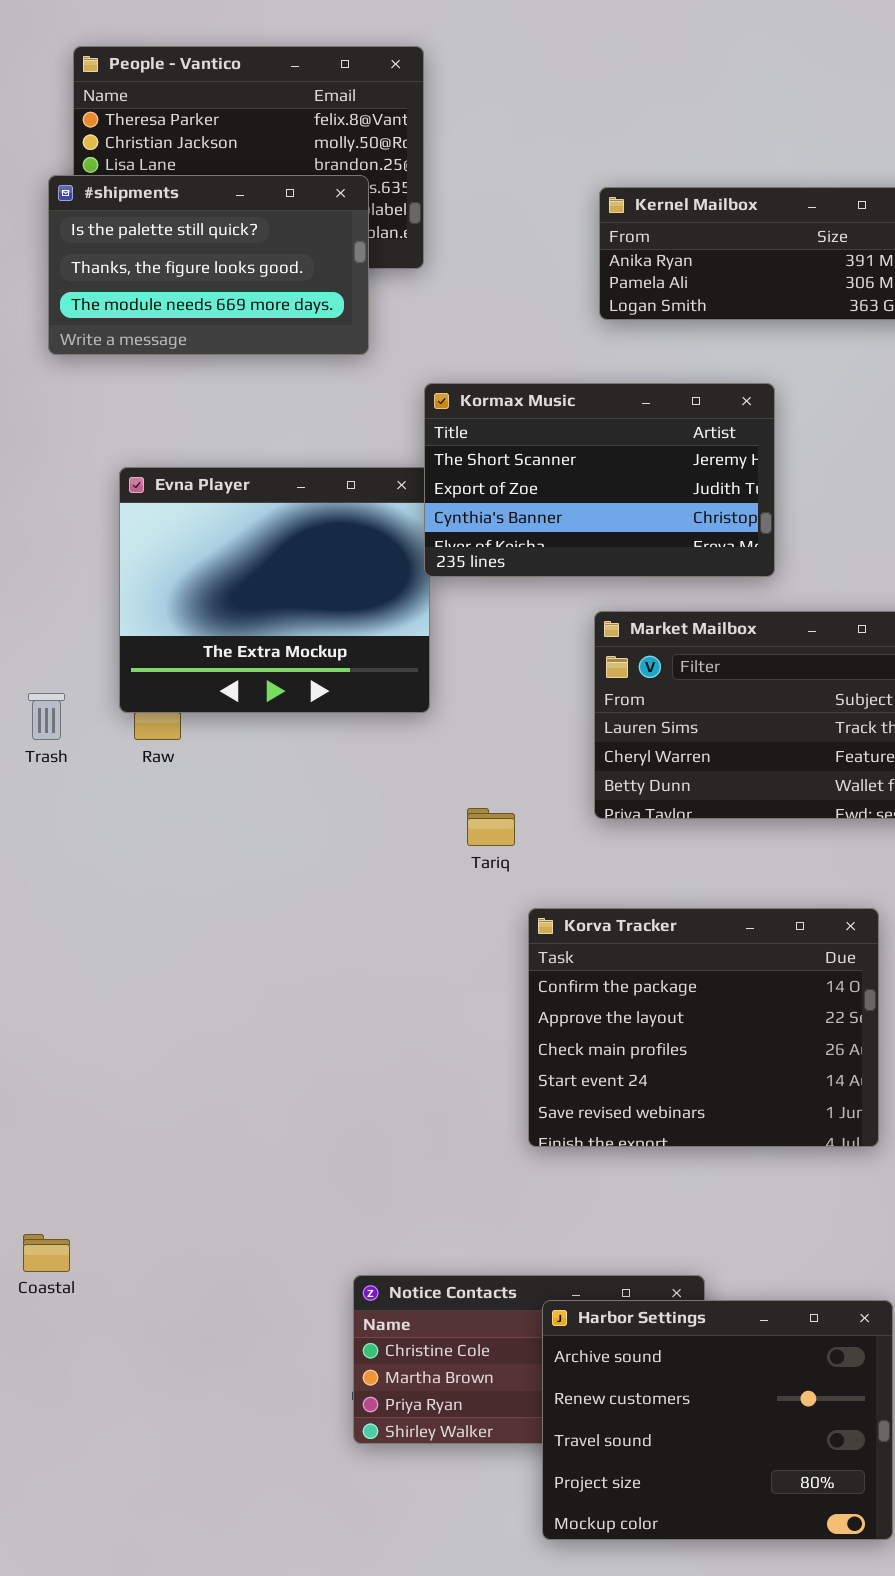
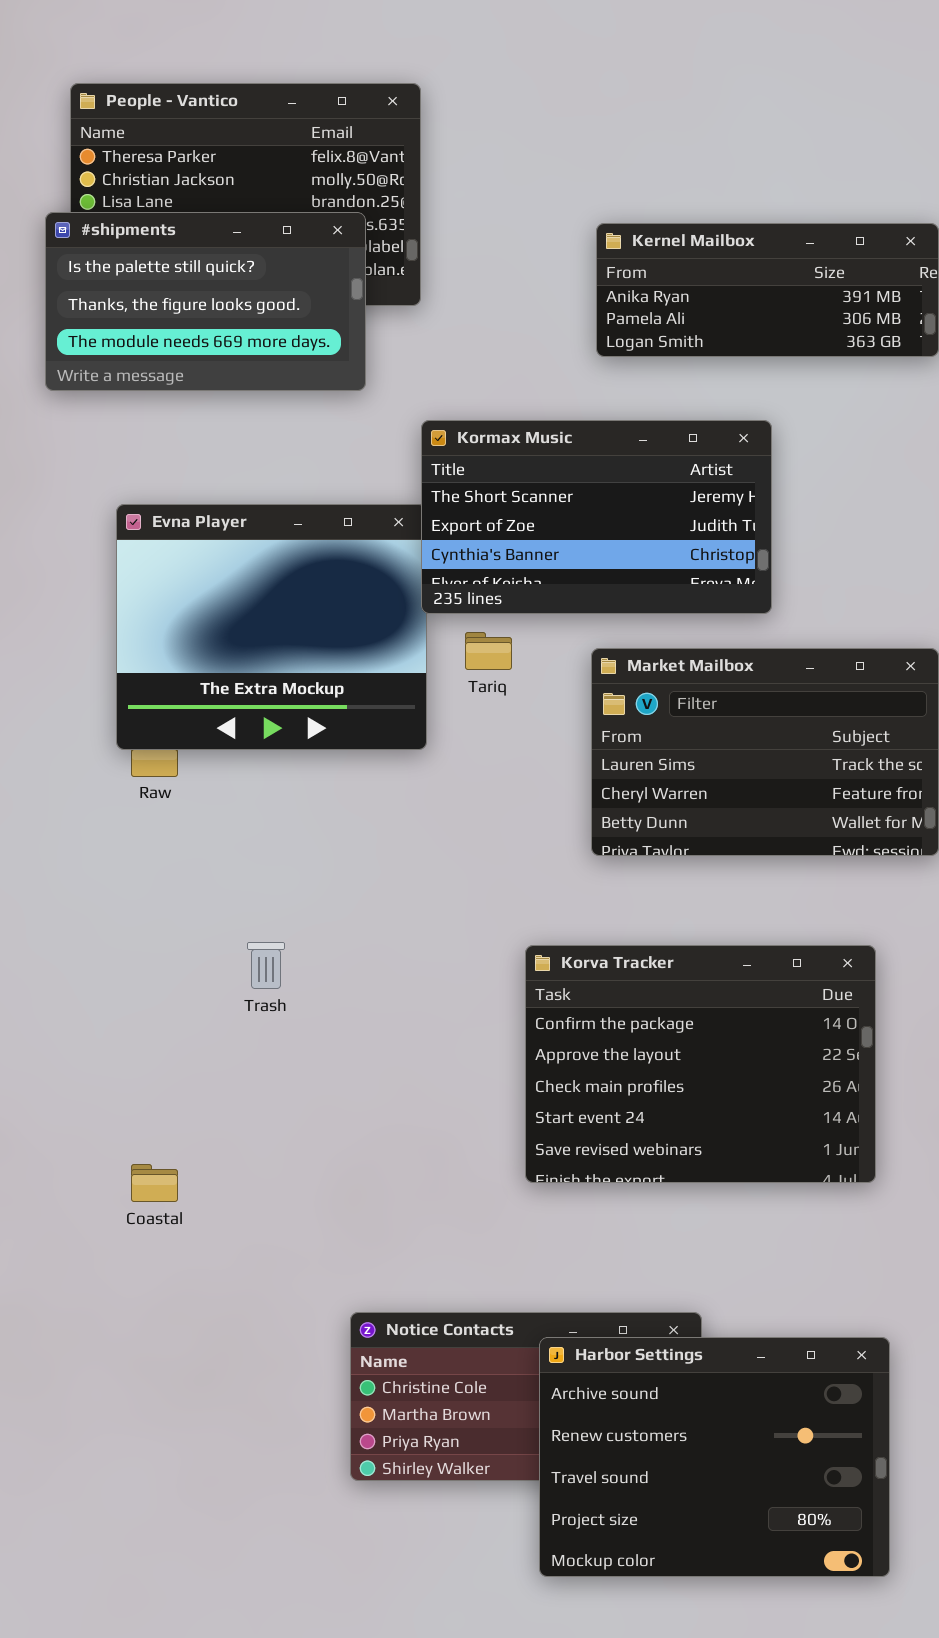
Trash: [28,693,65,740] -> [247,942,285,989], moved
Tariq: [467,808,515,846] -> [465,632,512,670], moved
Coastal: [23,1234,70,1272] -> [131,1164,178,1202], moved

